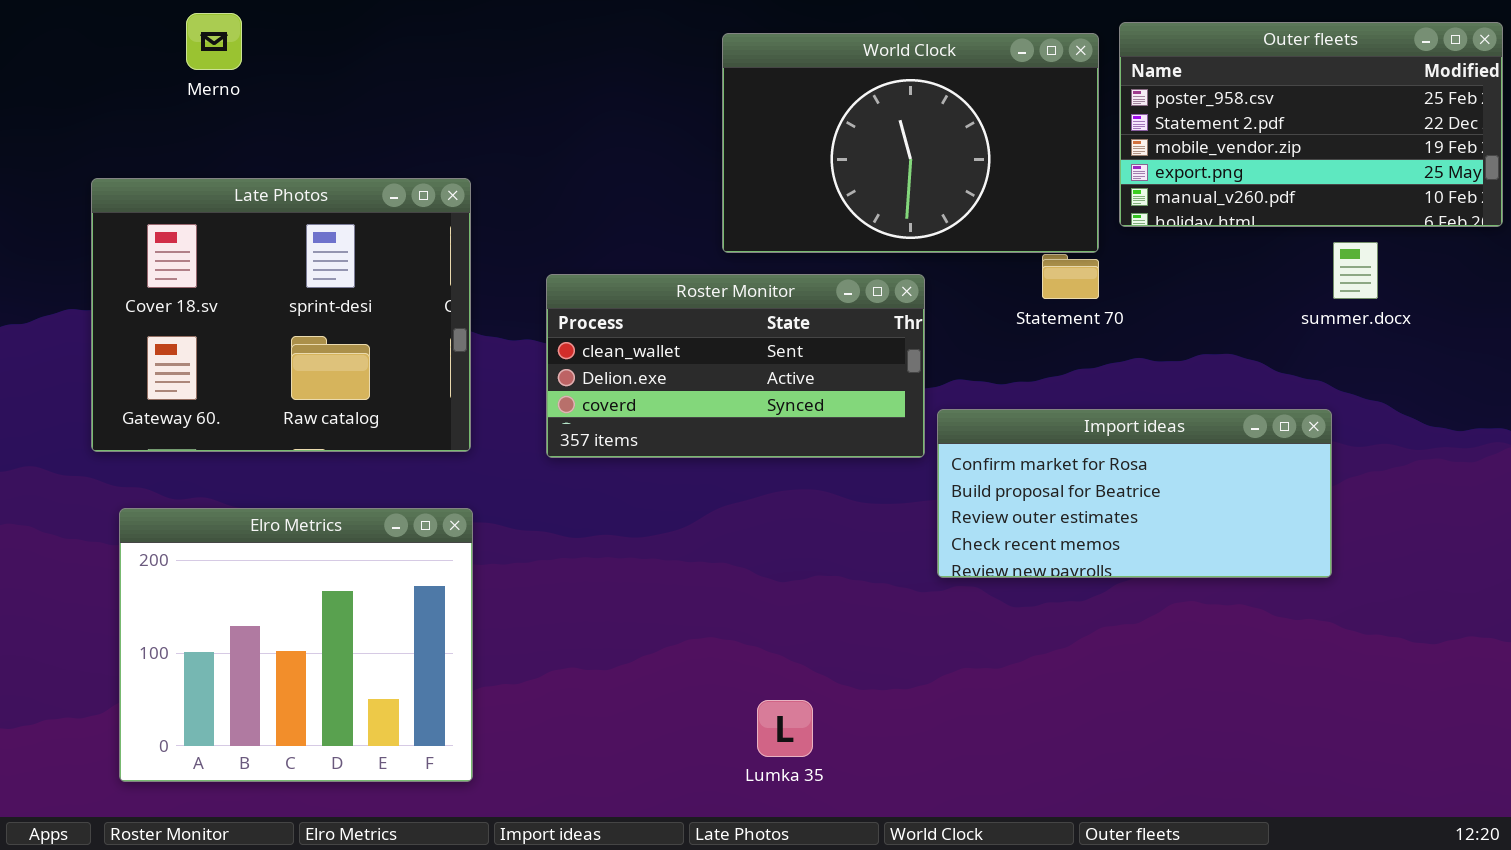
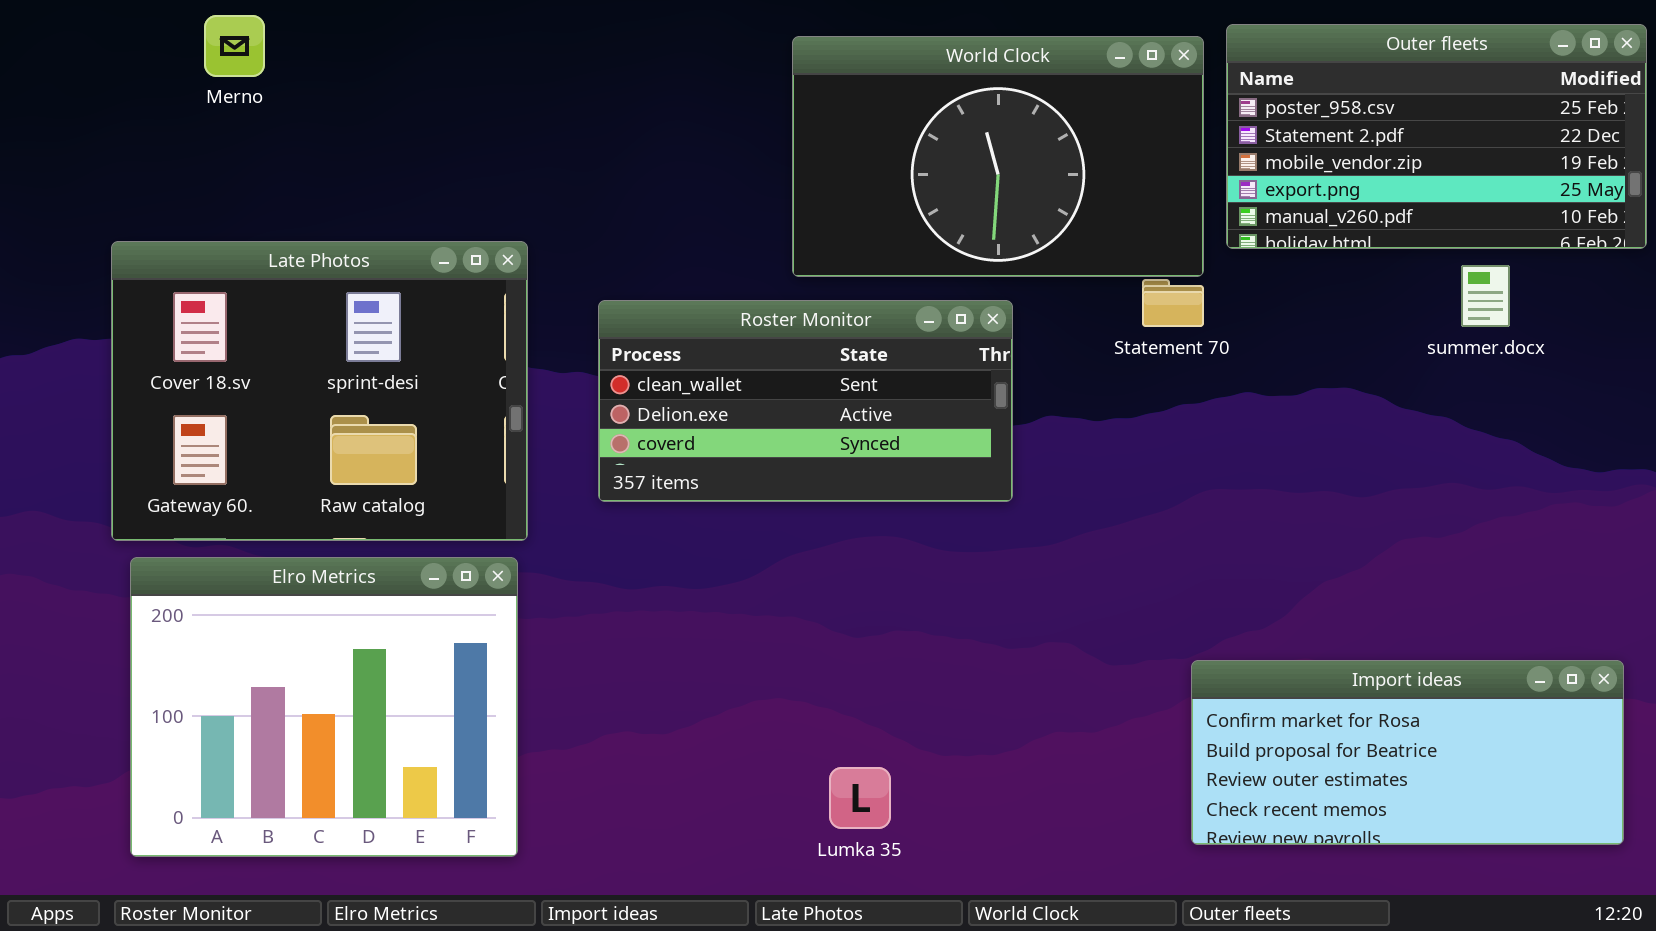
Late Photos: [91,178,471,452] -> [111,241,528,541], moved
Import ideas: [937,409,1332,578] -> [1191,660,1624,845], moved

